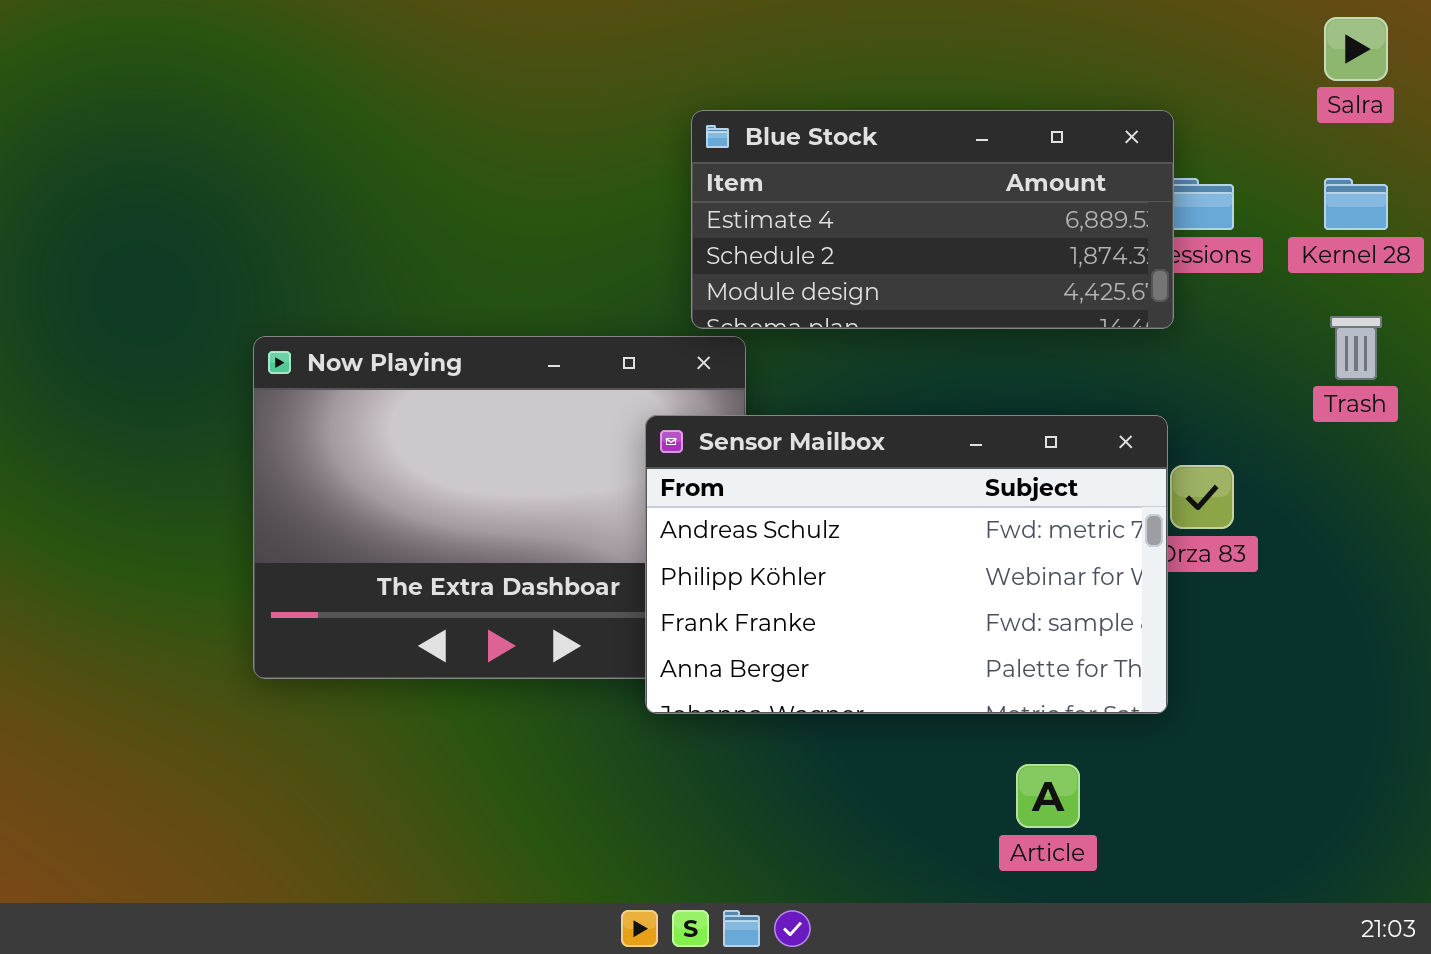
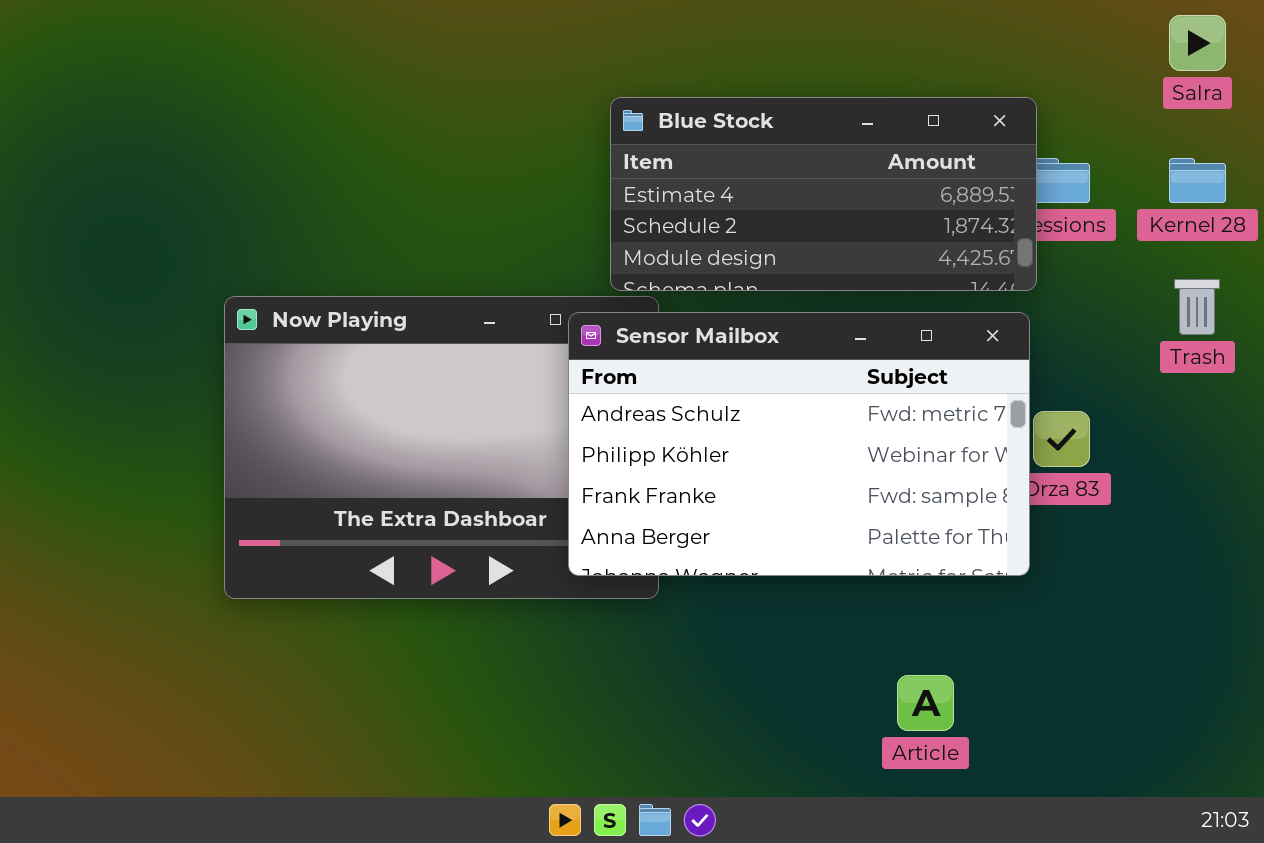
Sensor Mailbox: [645,415,1168,714] -> [568,312,1030,576], moved

